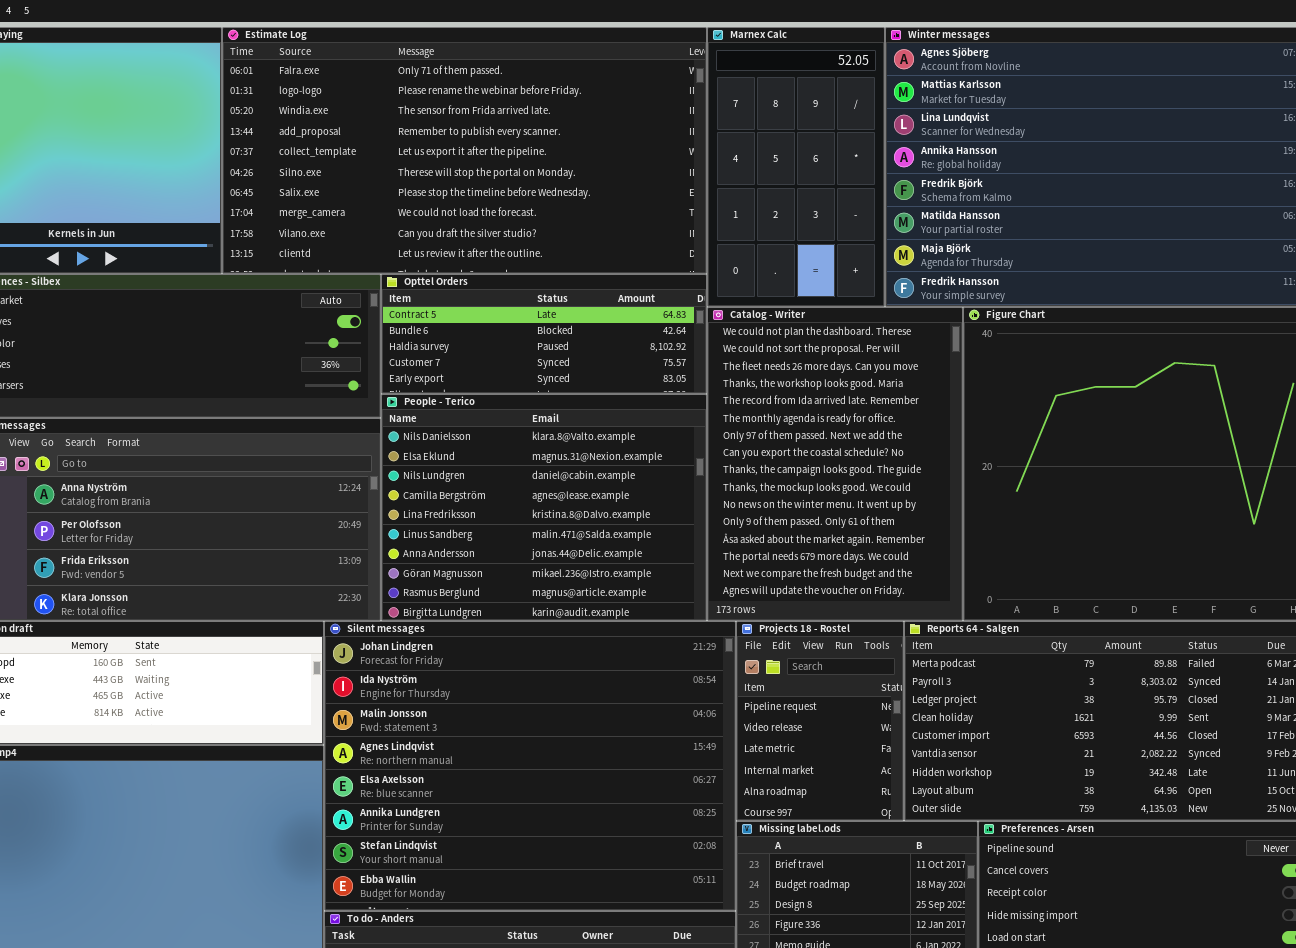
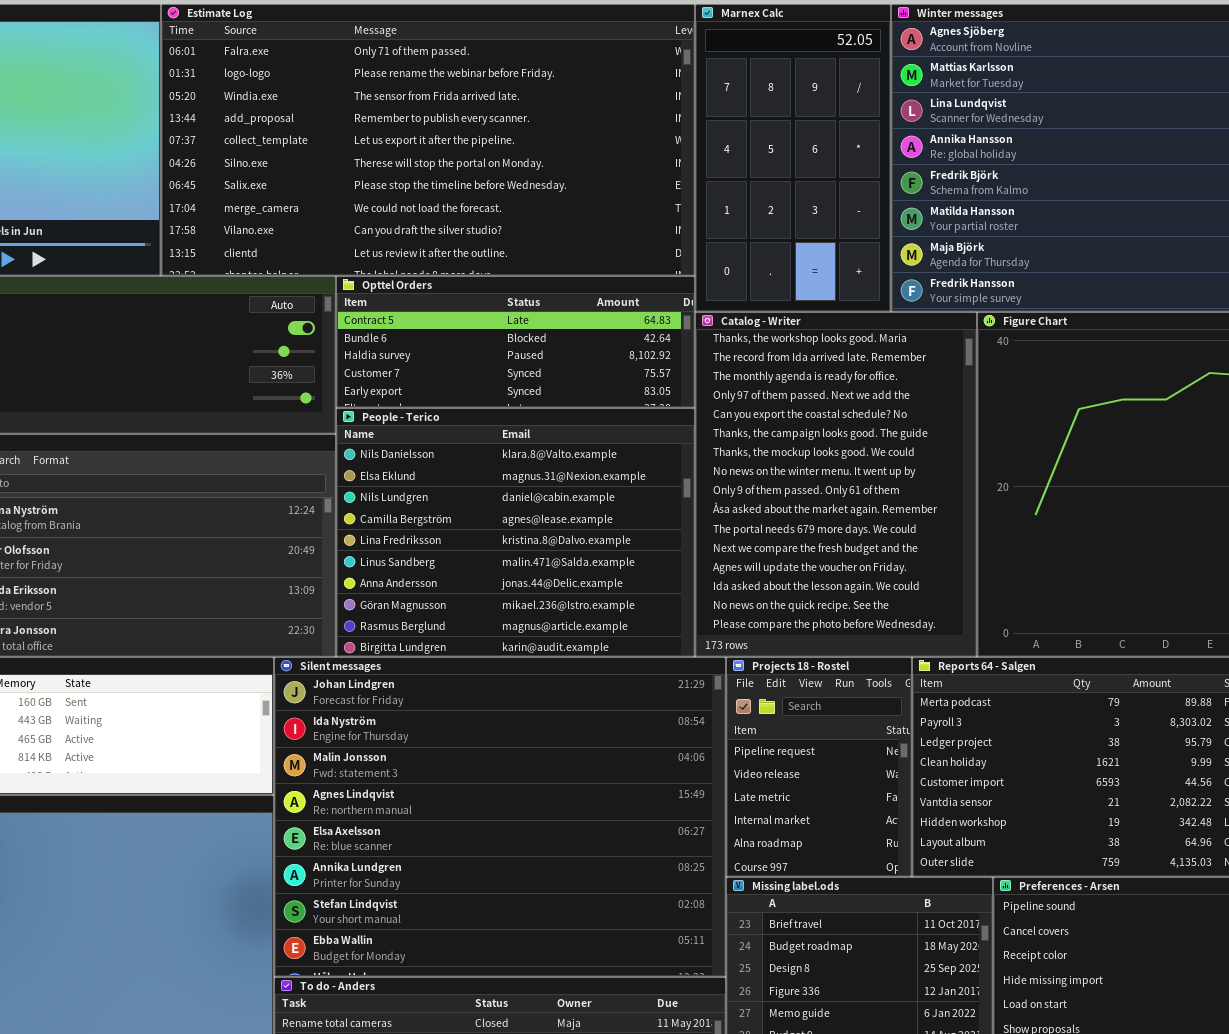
Catalog - Writer: [707,307,963,621] -> [695,312,977,657], scrolled down 3 rows

